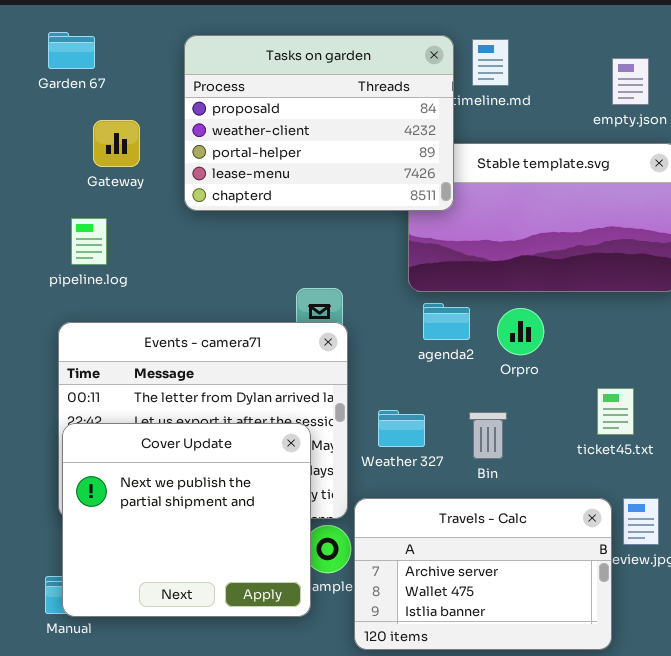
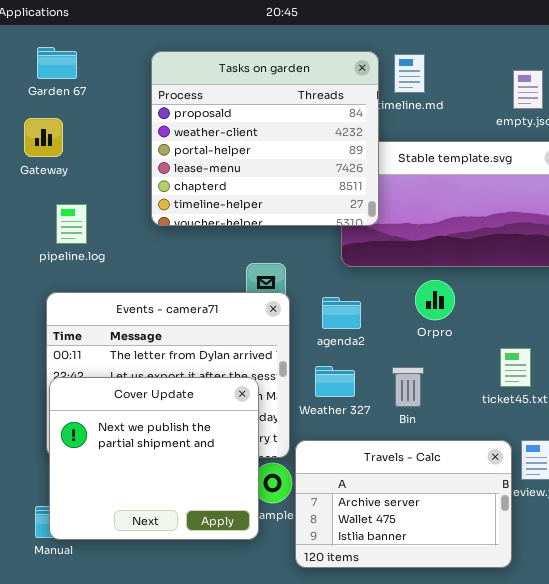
Tasks on garden: [184,35,454,211] -> [151,51,379,226], resized
Gateway: [93,120,140,167] -> [24,118,63,157], moved
agenda2: [423,303,470,340] -> [322,297,361,329], moved

